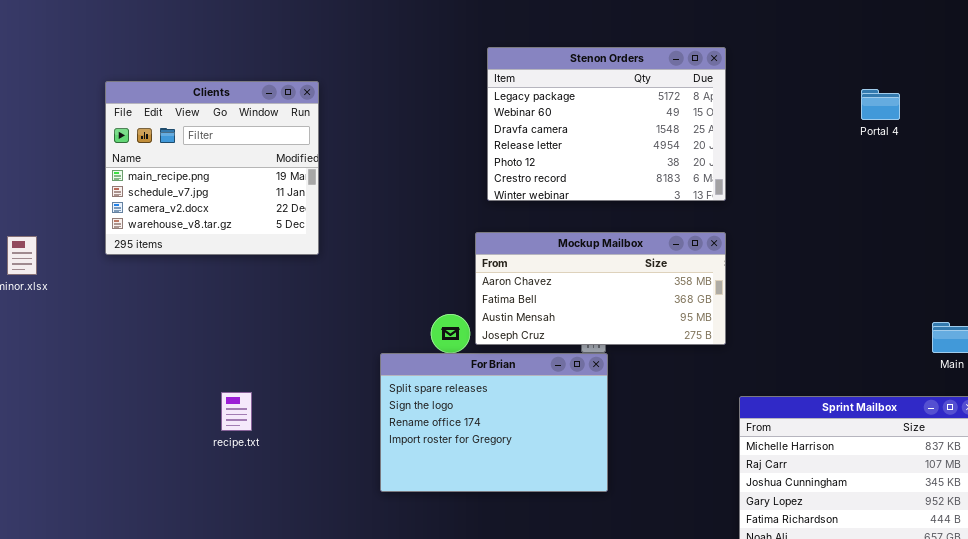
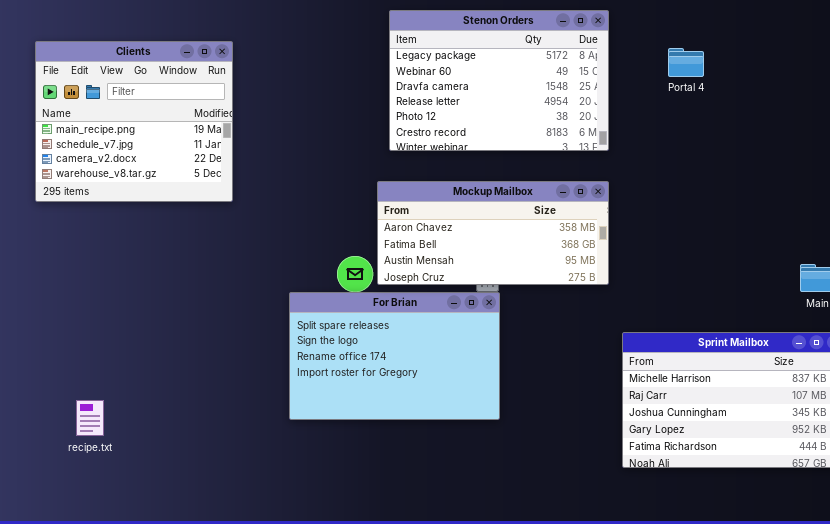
Portal 4: [861,89,900,120] -> [668,48,704,77], moved
recipe.txt: [221,392,252,431] -> [76,400,104,436], moved

